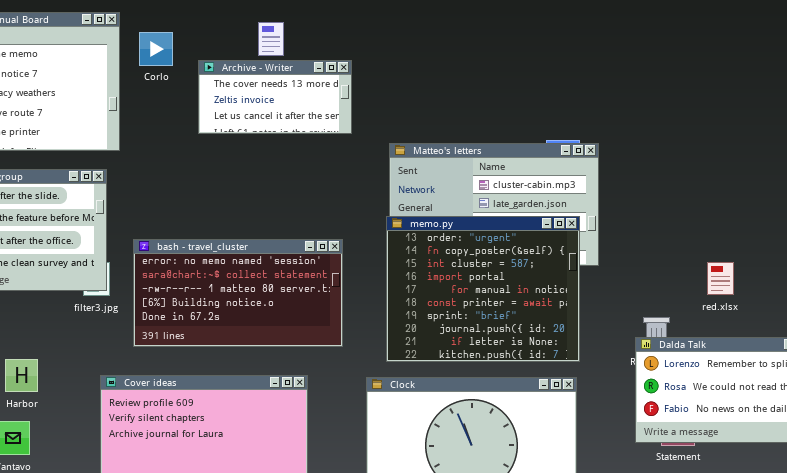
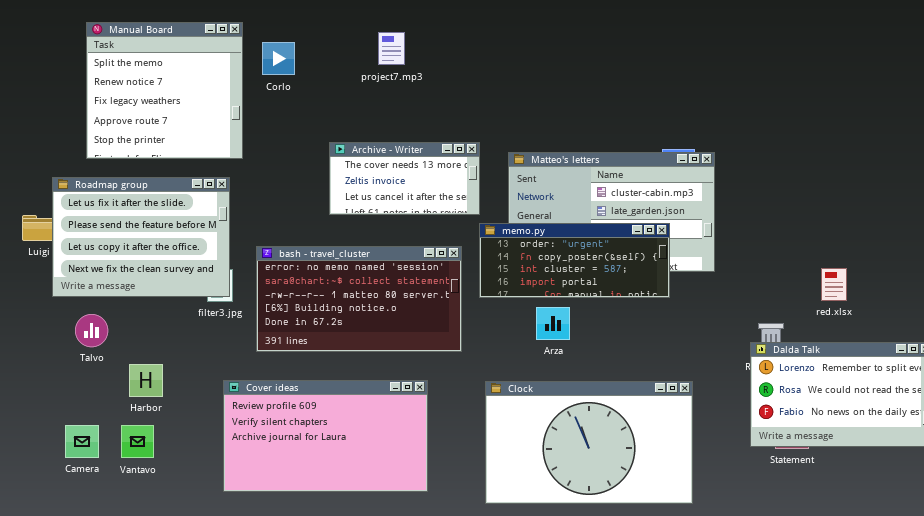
Archive - Writer: [198,60,352,134] -> [329,142,480,215], moved
memo.py: [386,216,580,362] -> [479,223,670,298], moved, resized

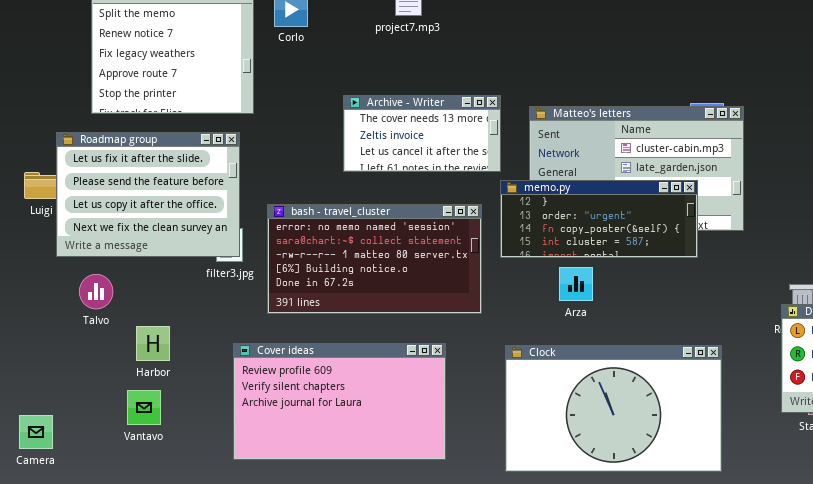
memo.py: [479,223,670,298] -> [500,180,698,258], scrolled up 1 row
Camera: [65,425,99,458] -> [19,415,53,449], moved

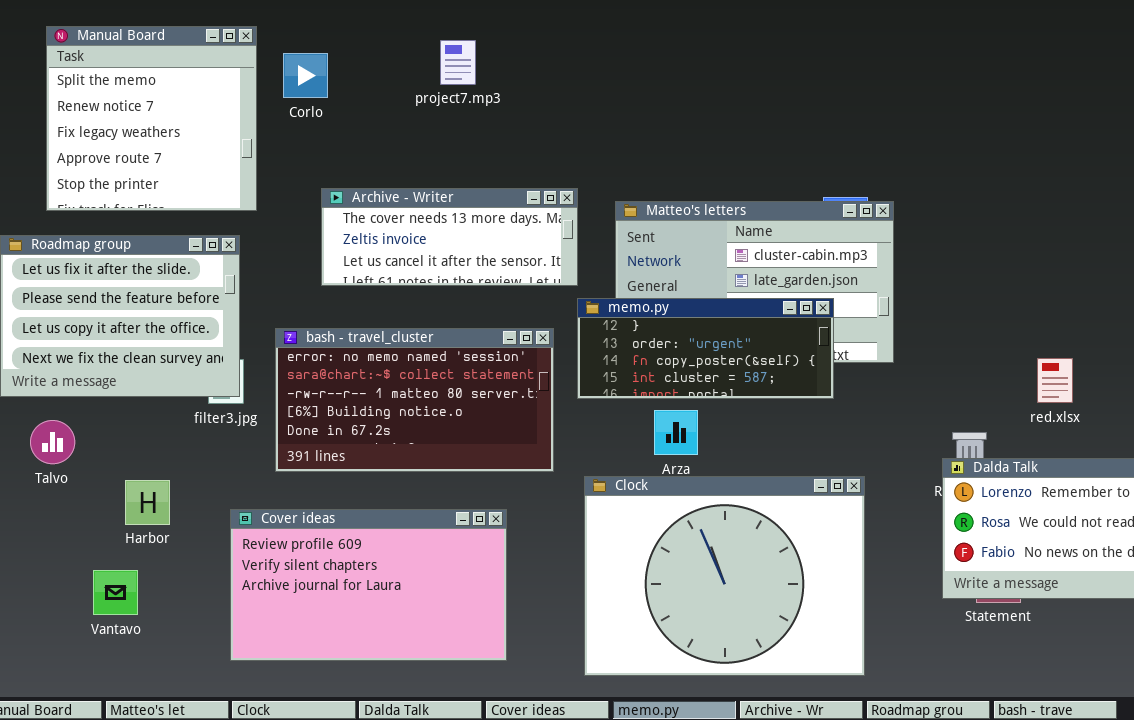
Archive - Writer: [343,95,501,172] -> [321,188,578,286], resized
Harbor: [136,326,170,361] -> [125,480,170,525], moved
Clock: [505,345,722,472] -> [584,476,865,676], resized

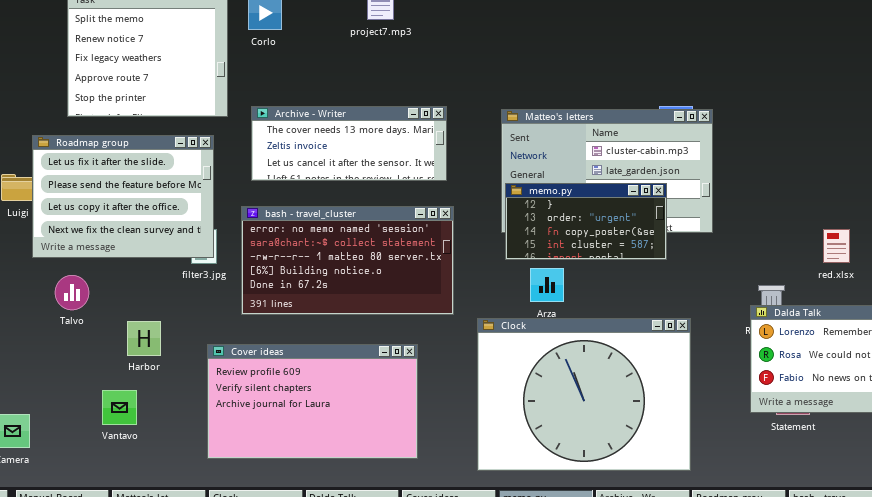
Archive - Writer: [321,188,578,286] -> [251,106,447,181], moved
memo.py: [577,298,834,399] -> [505,183,667,260], resized

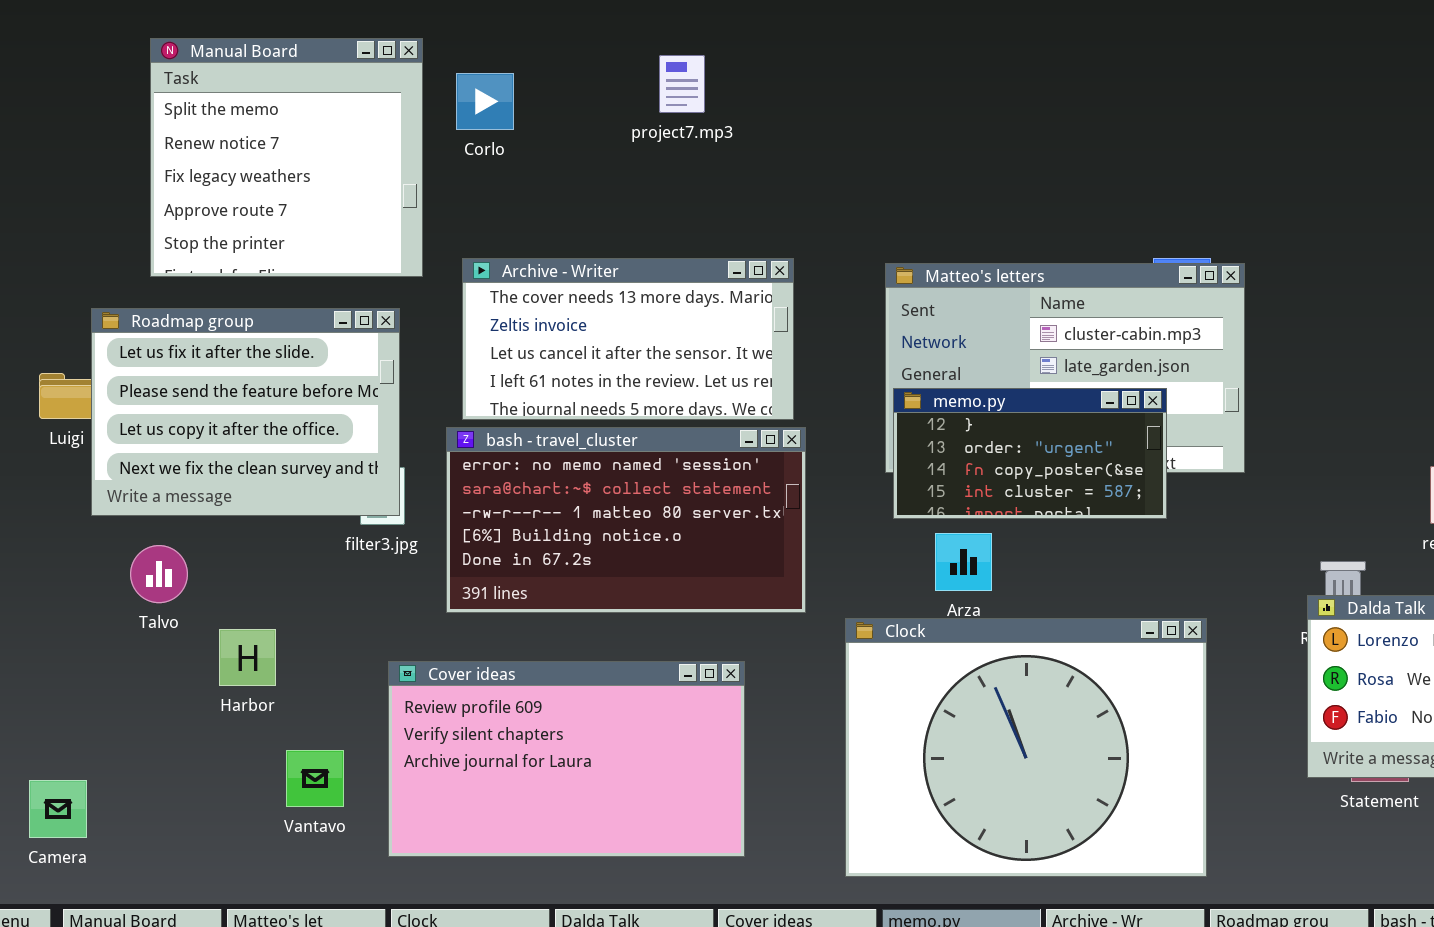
Archive - Writer: [251,106,447,181] -> [462,258,794,420], resized
Harbor: [127,321,161,356] -> [219,629,276,686], moved
Vantavo: [102,390,137,425] -> [286,750,344,807], moved

